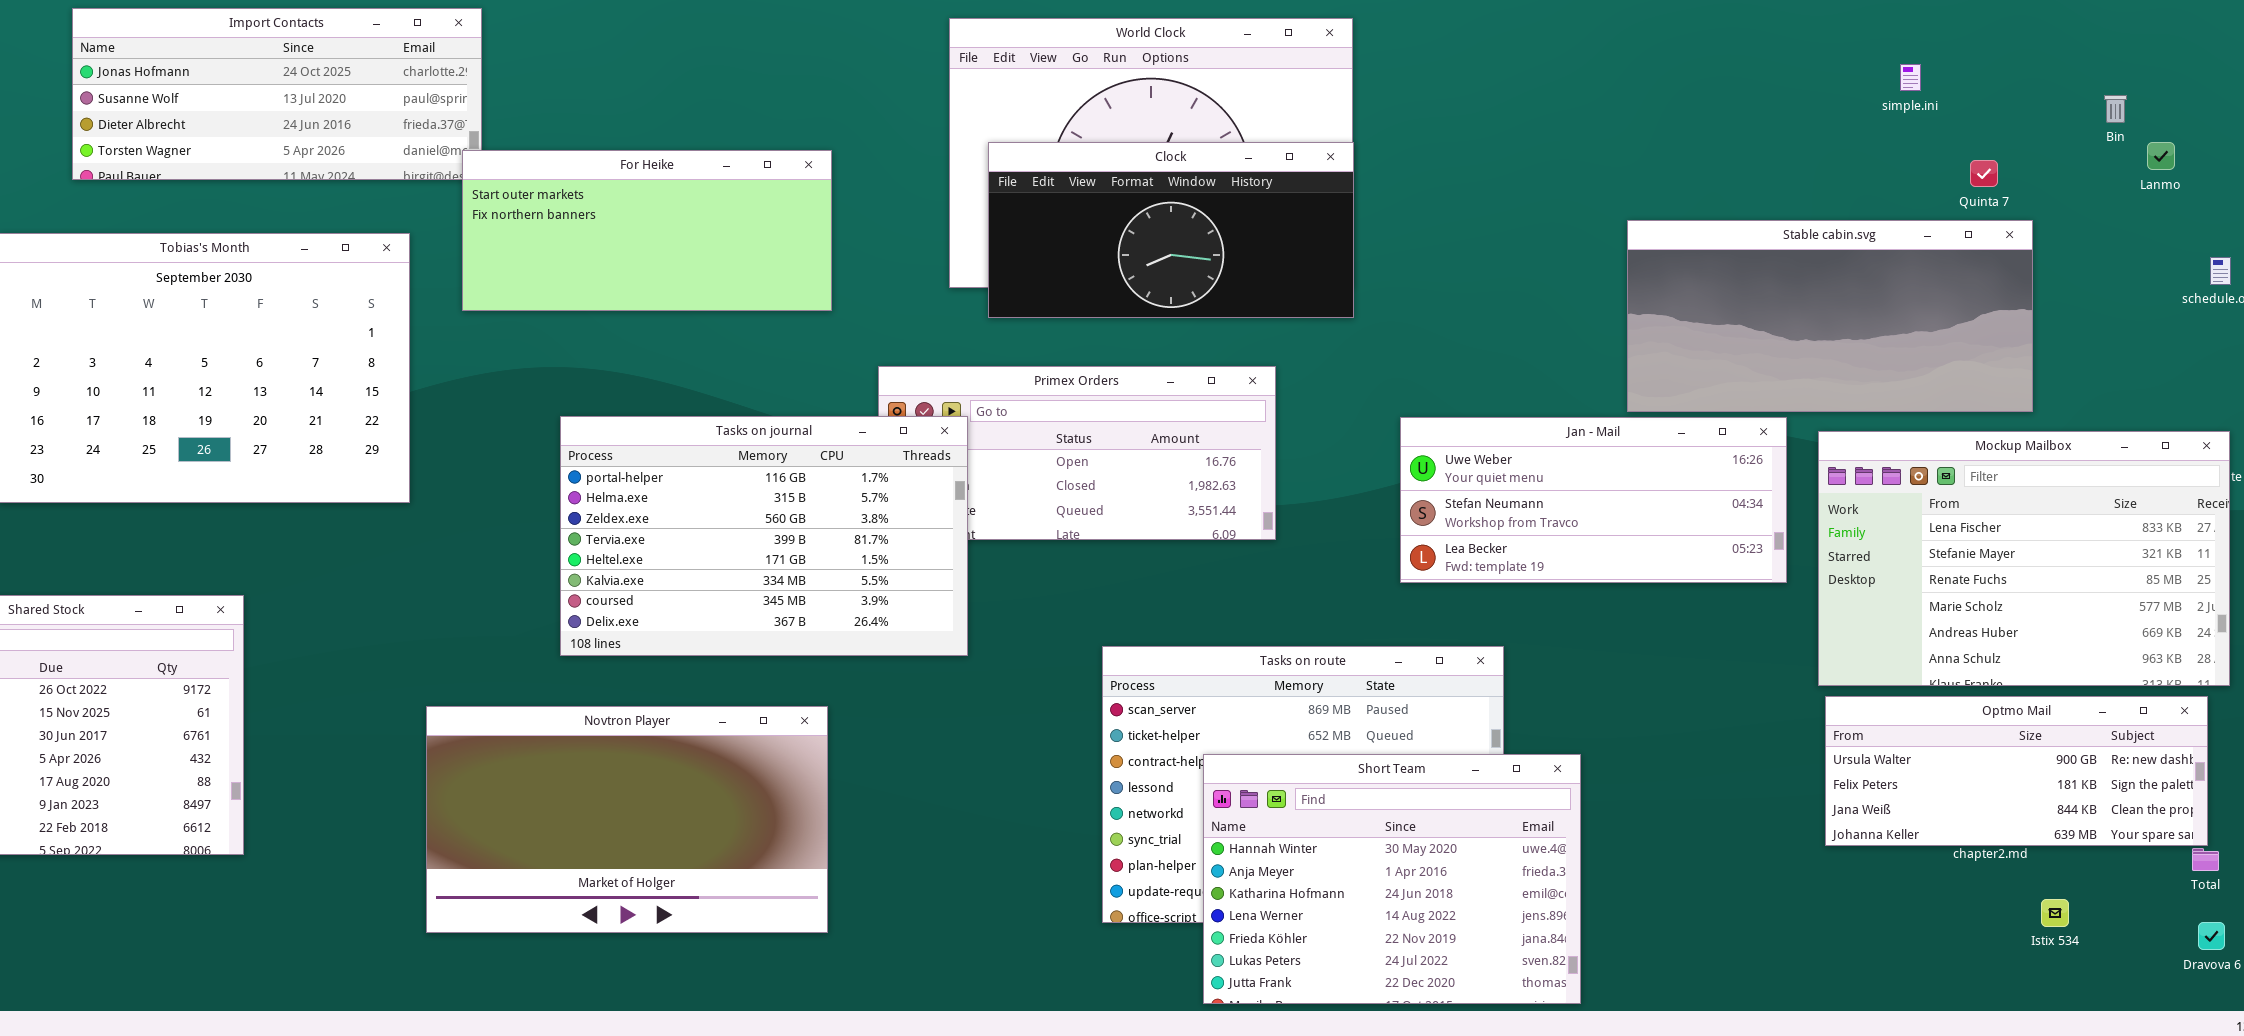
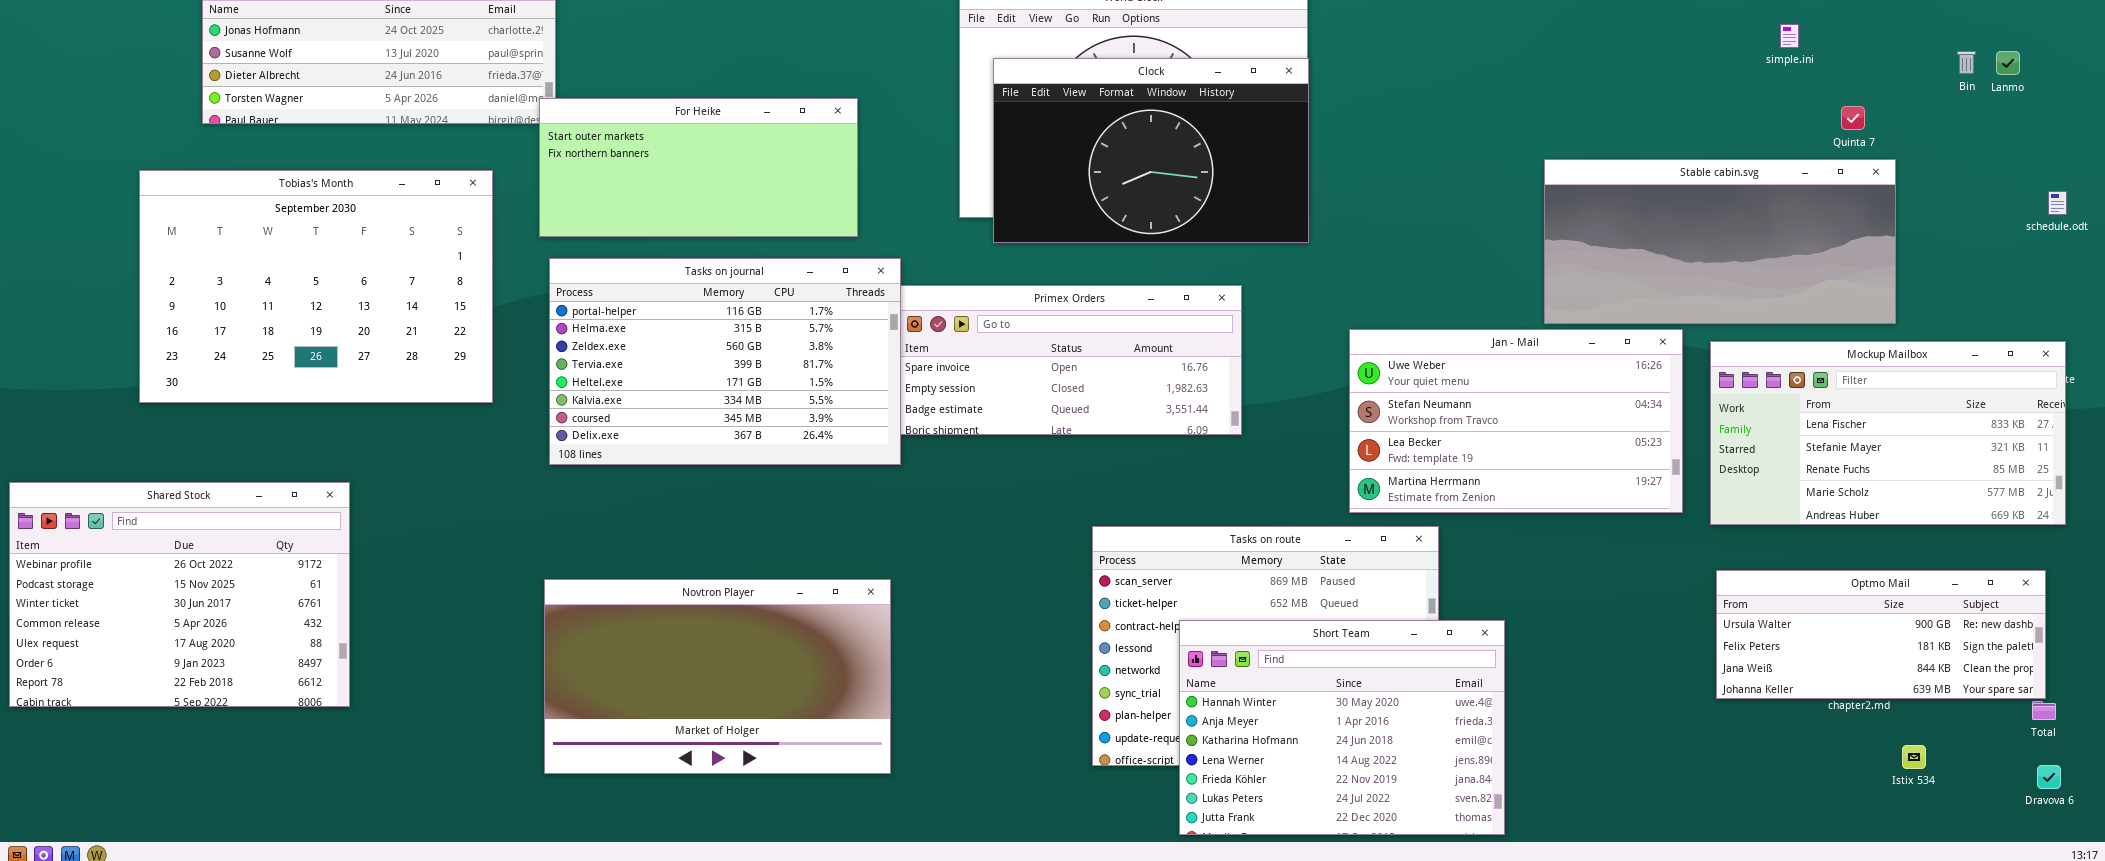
Clock: [988,142,1354,318] -> [993,58,1309,243], resized
Lanmo: [2147,142,2175,170] -> [1996,51,2020,75], moved
Tasks on journal: [560,416,968,656] -> [549,258,901,465], moved
Jan - Mail: [1400,417,1787,583] -> [1349,329,1683,513], resized
Mockup Mailbox: [1818,431,2230,686] -> [1710,341,2066,525], resized
Novtron Player: [426,706,828,933] -> [544,579,891,774], moved

